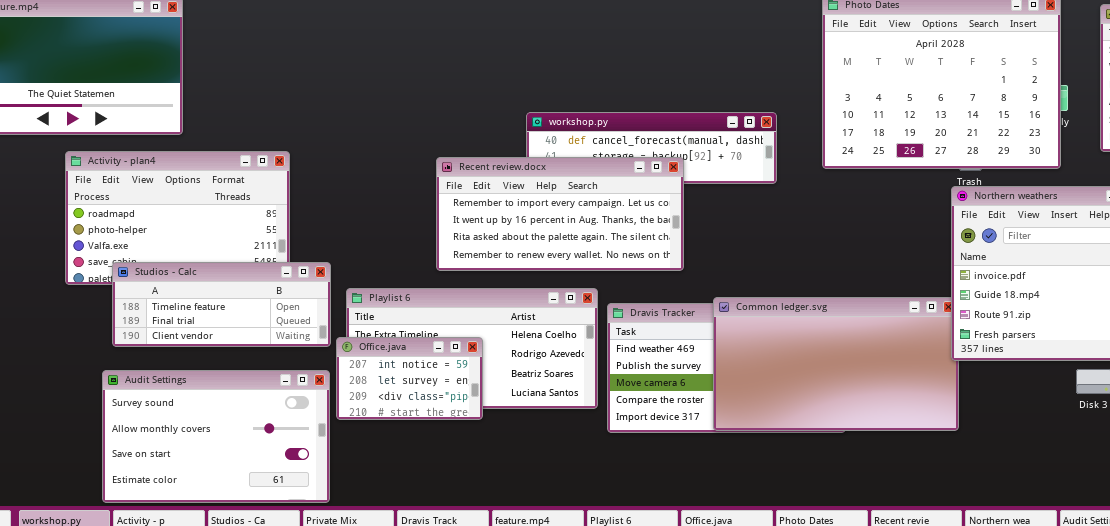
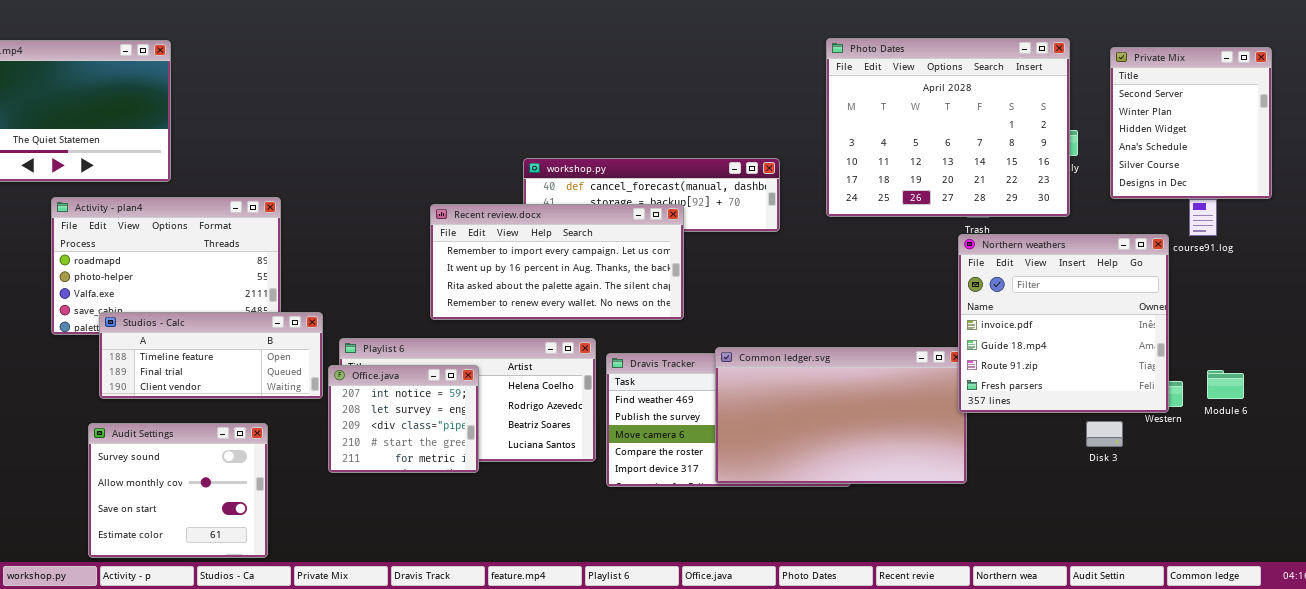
Office.java: [336,337,483,420] -> [328,365,479,473], resized
Audit Settings: [102,370,330,503] -> [88,423,268,558], resized

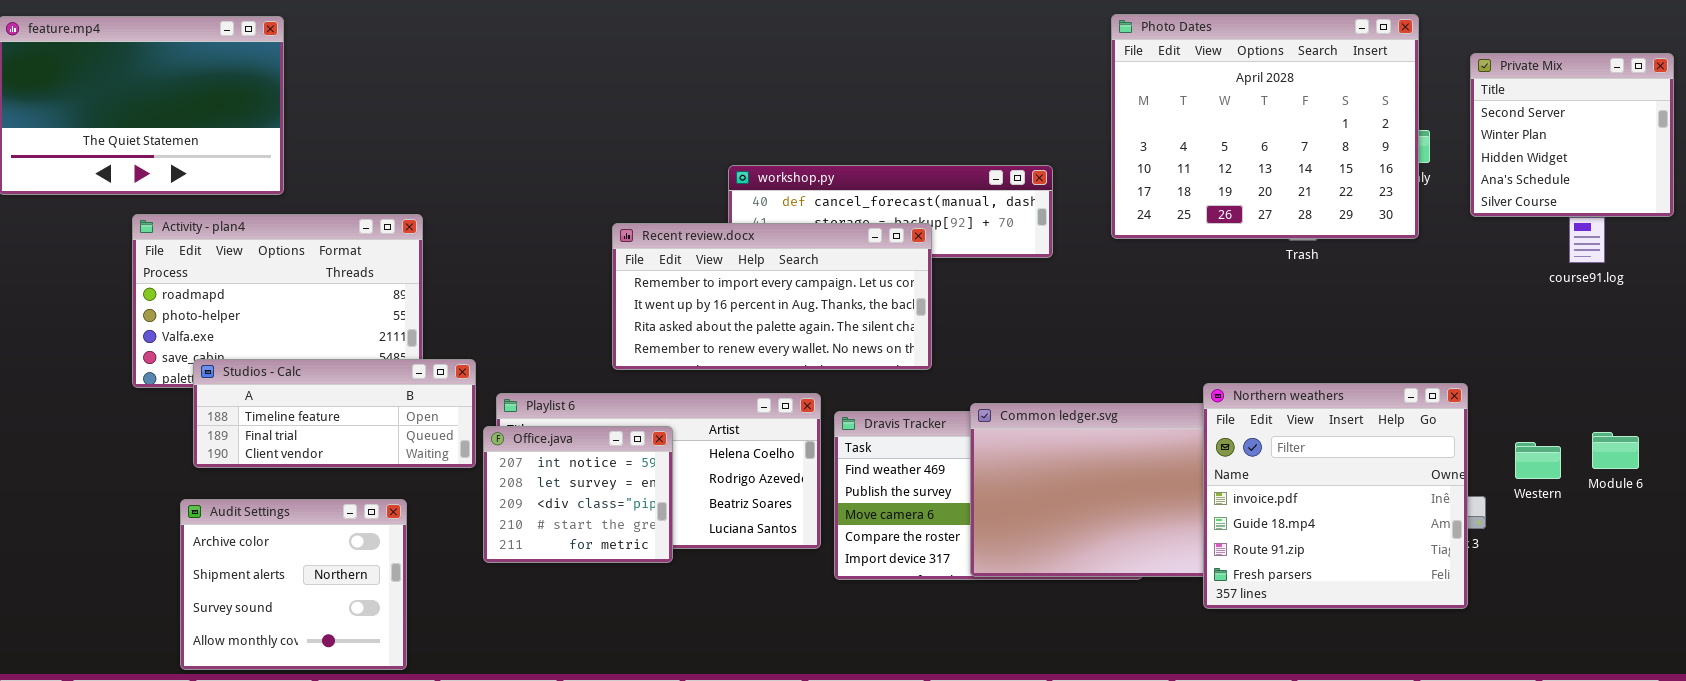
Private Mix: [1110,47,1272,199] -> [1470,53,1674,217], resized
Northern weathers: [958,234,1169,413] -> [1203,383,1468,609], moved
Audit Settings: [88,423,268,558] -> [180,499,407,670], scrolled up 2 rows

